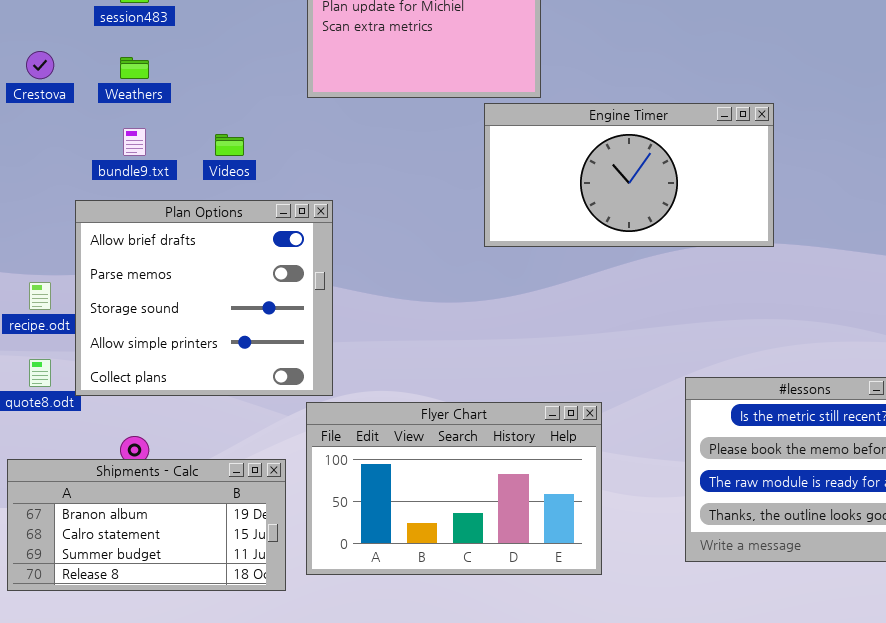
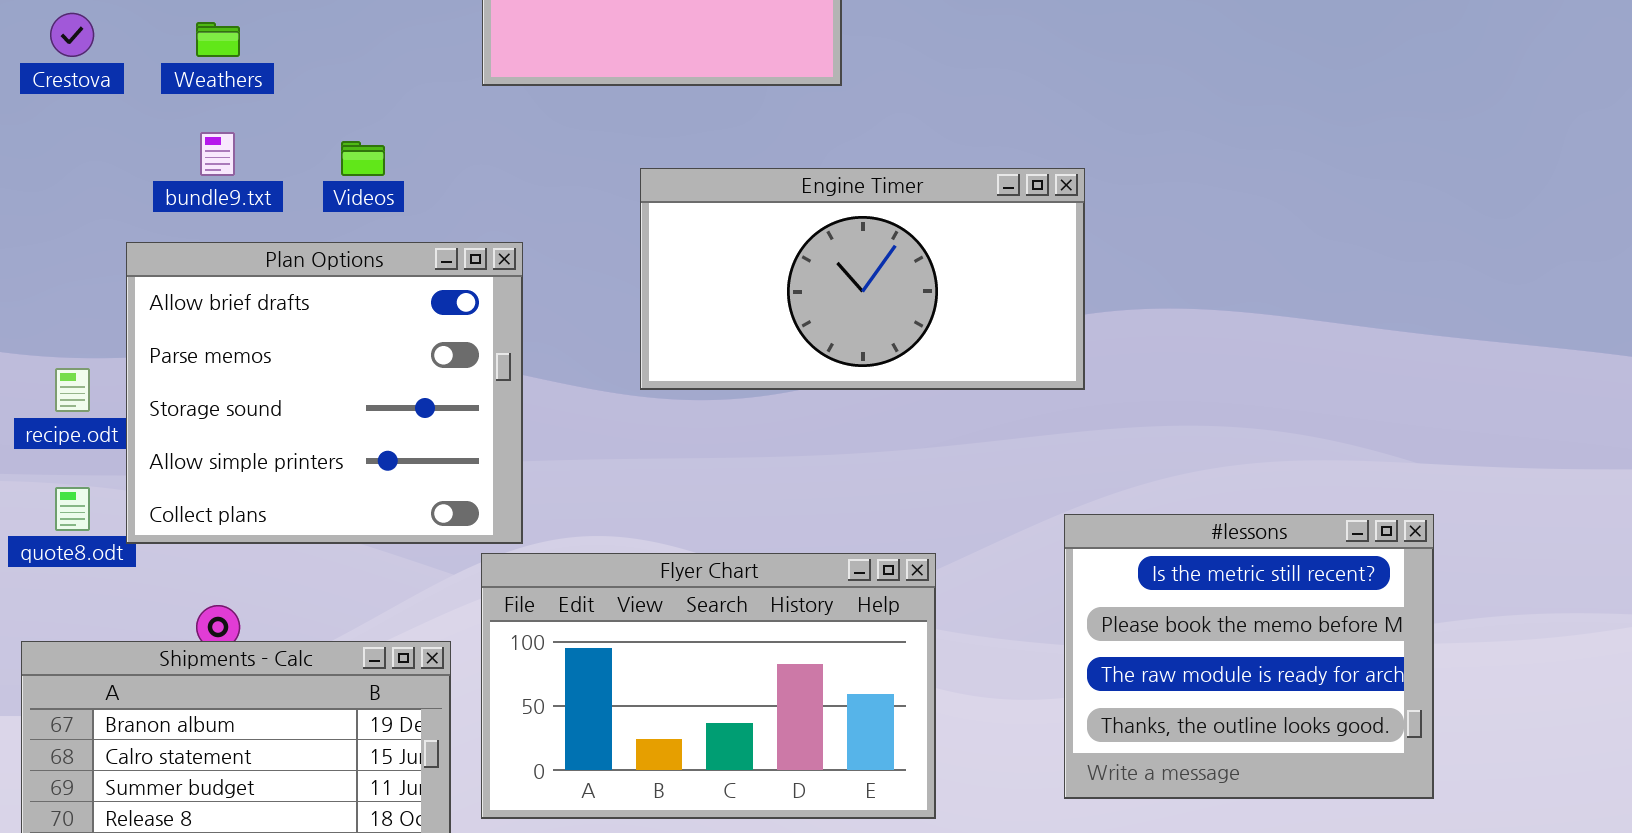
Engine Timer: [484,103,774,247] -> [640,168,1085,390], moved

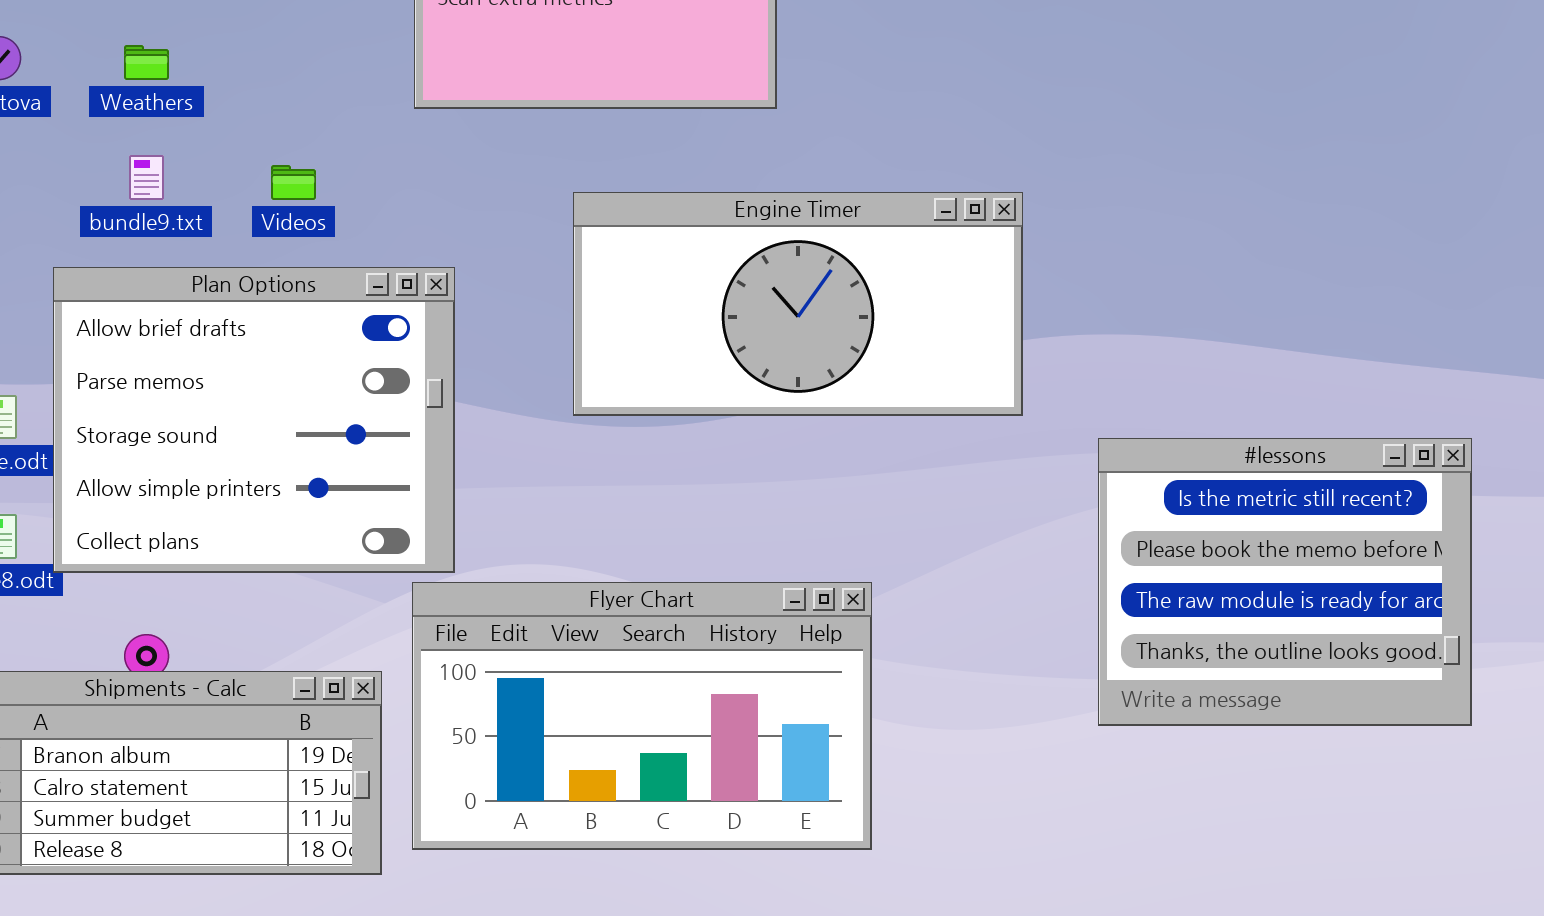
#lessons: [1064,514,1434,799] -> [1098,438,1472,726], moved

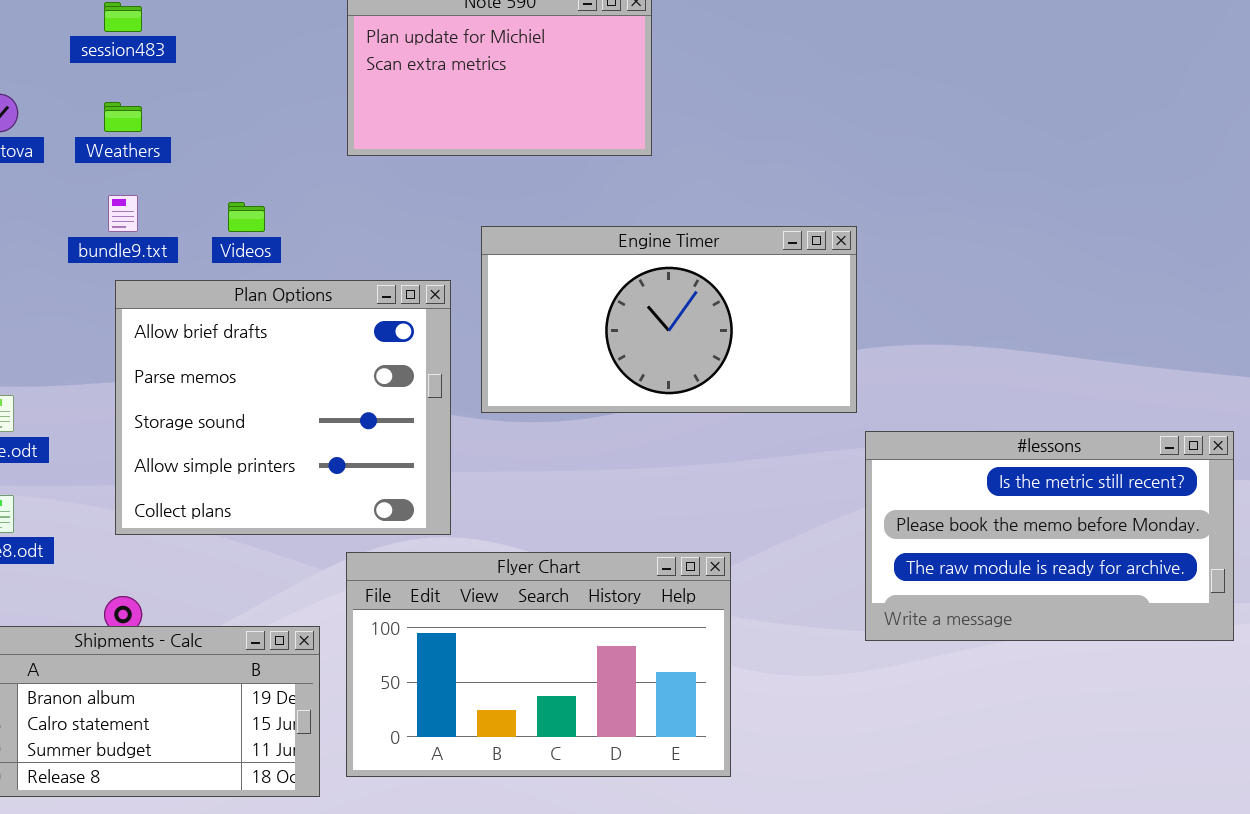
Plan Options: [53,267,455,573] -> [115,280,451,535], moved
#lessons: [1098,438,1472,726] -> [865,431,1234,641], resized

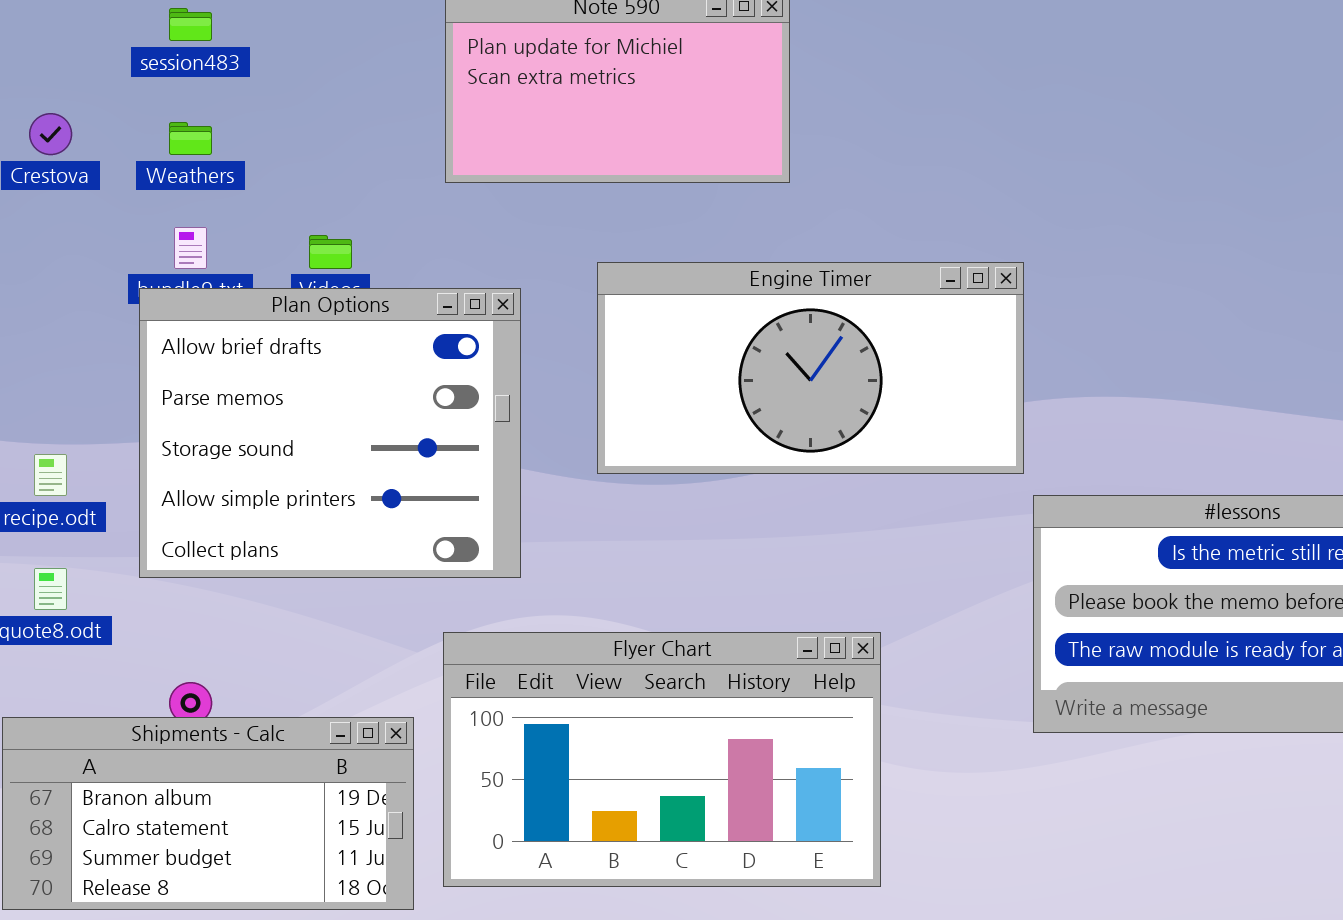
Plan Options: [115,280,451,535] -> [139,288,521,578], moved

